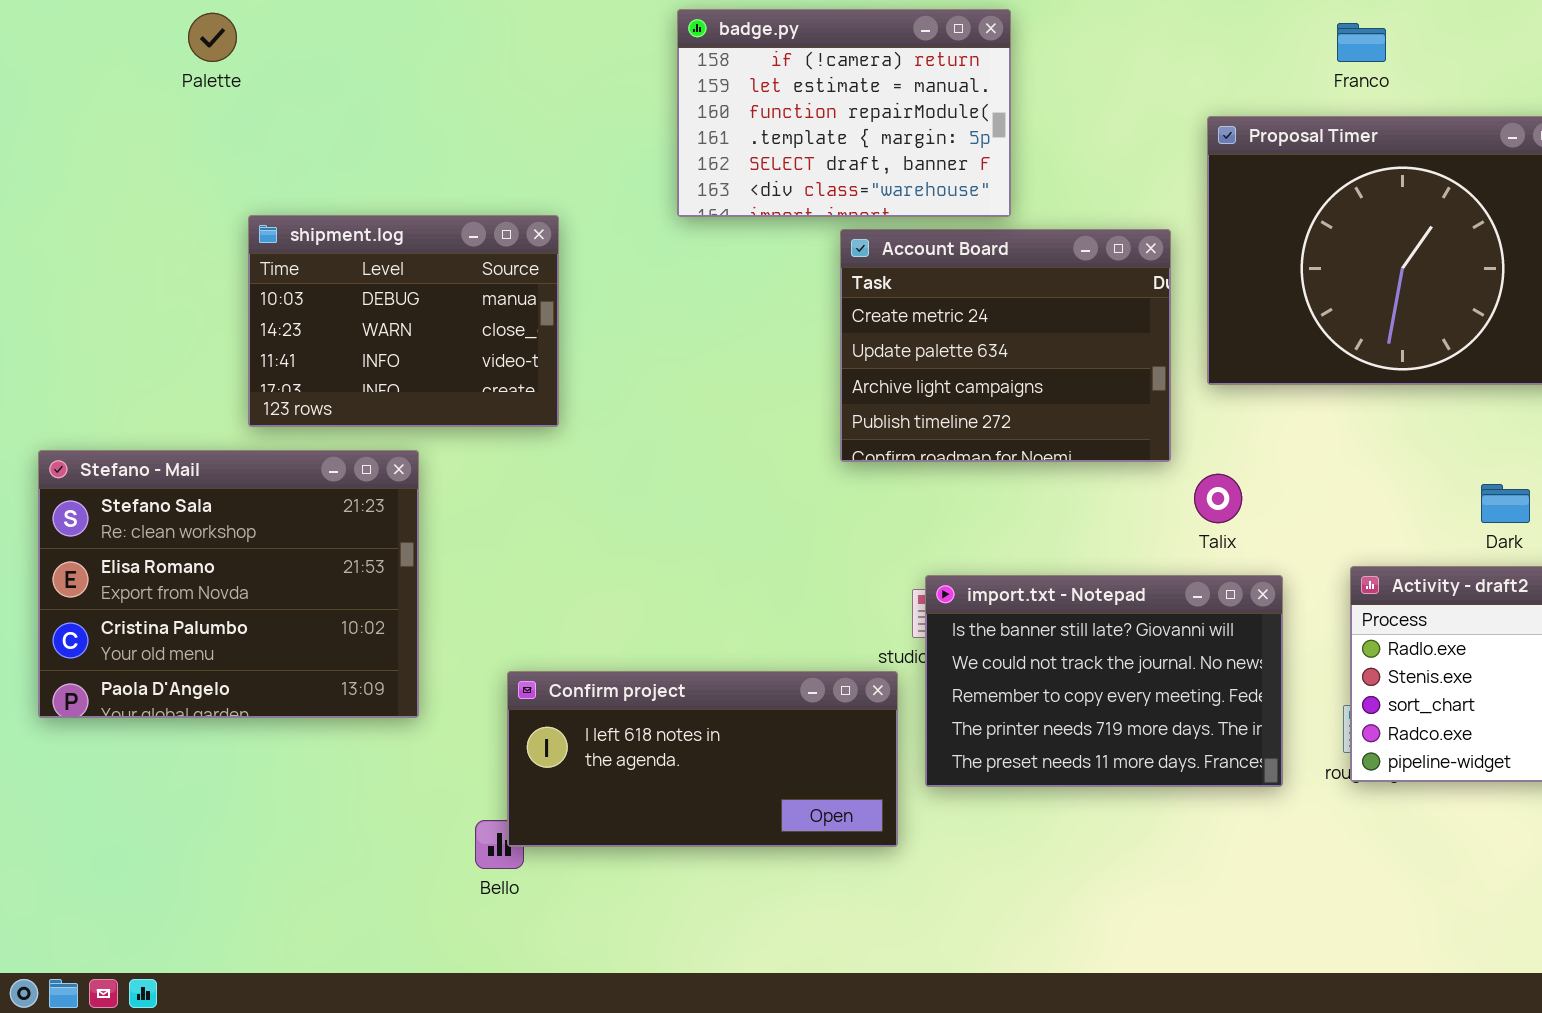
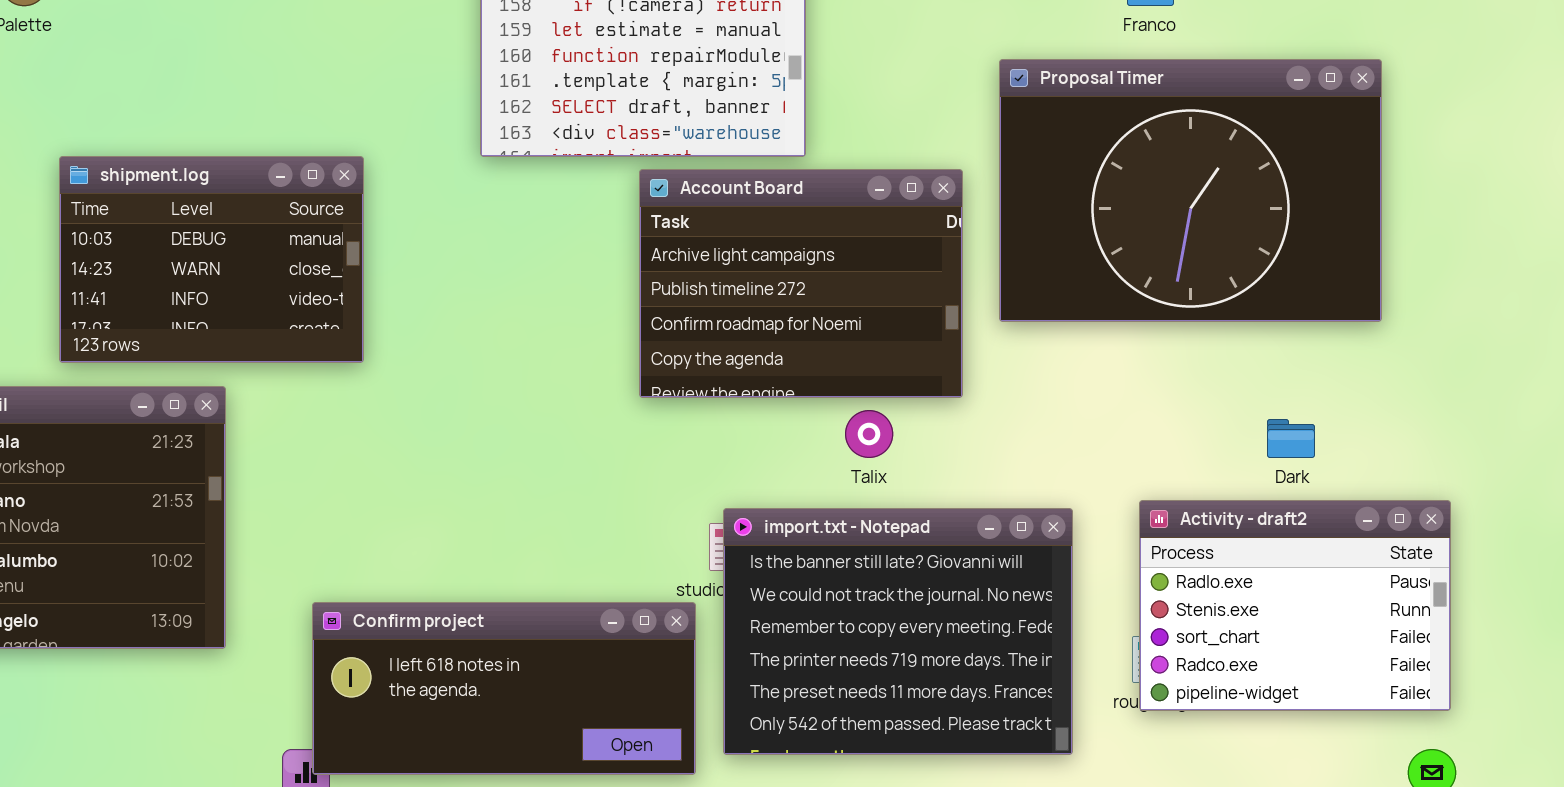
Account Board: [840,229,1171,462] -> [639,169,963,398], scrolled down 2 rows
Talix: [1194,474,1242,523] -> [845,410,893,458], moved
import.txt - Notepad: [925,575,1283,787] -> [723,508,1073,755], resized

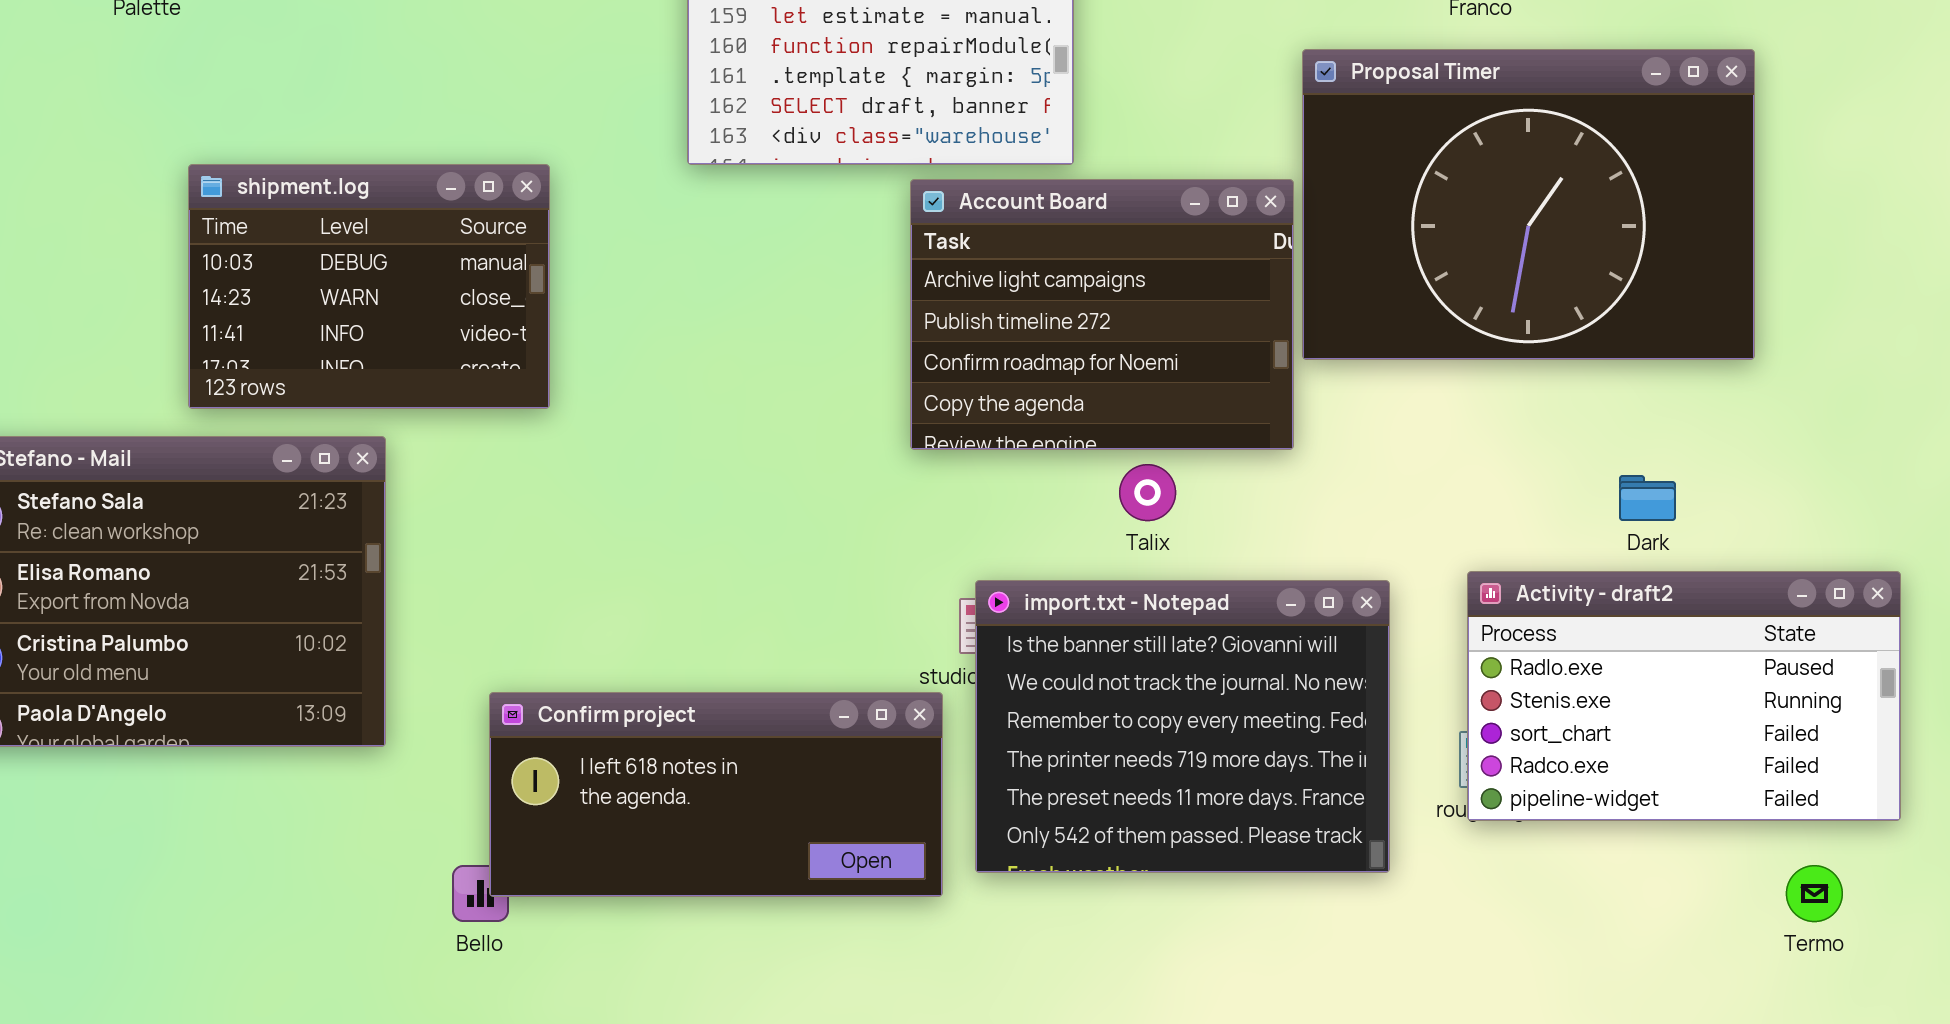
Account Board: [639,169,963,398] -> [910,179,1294,450], moved
Activity - draft2: [1139,500,1451,711] -> [1467,571,1901,821], resized

